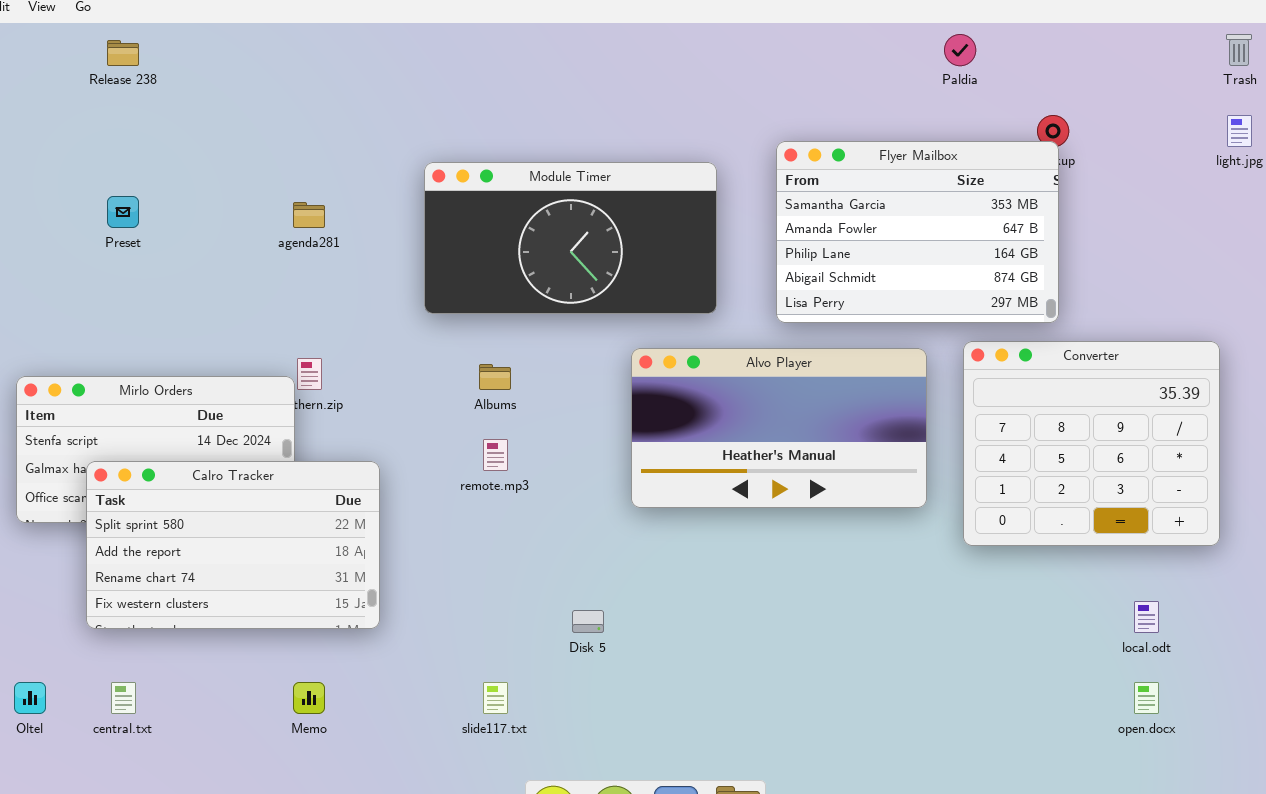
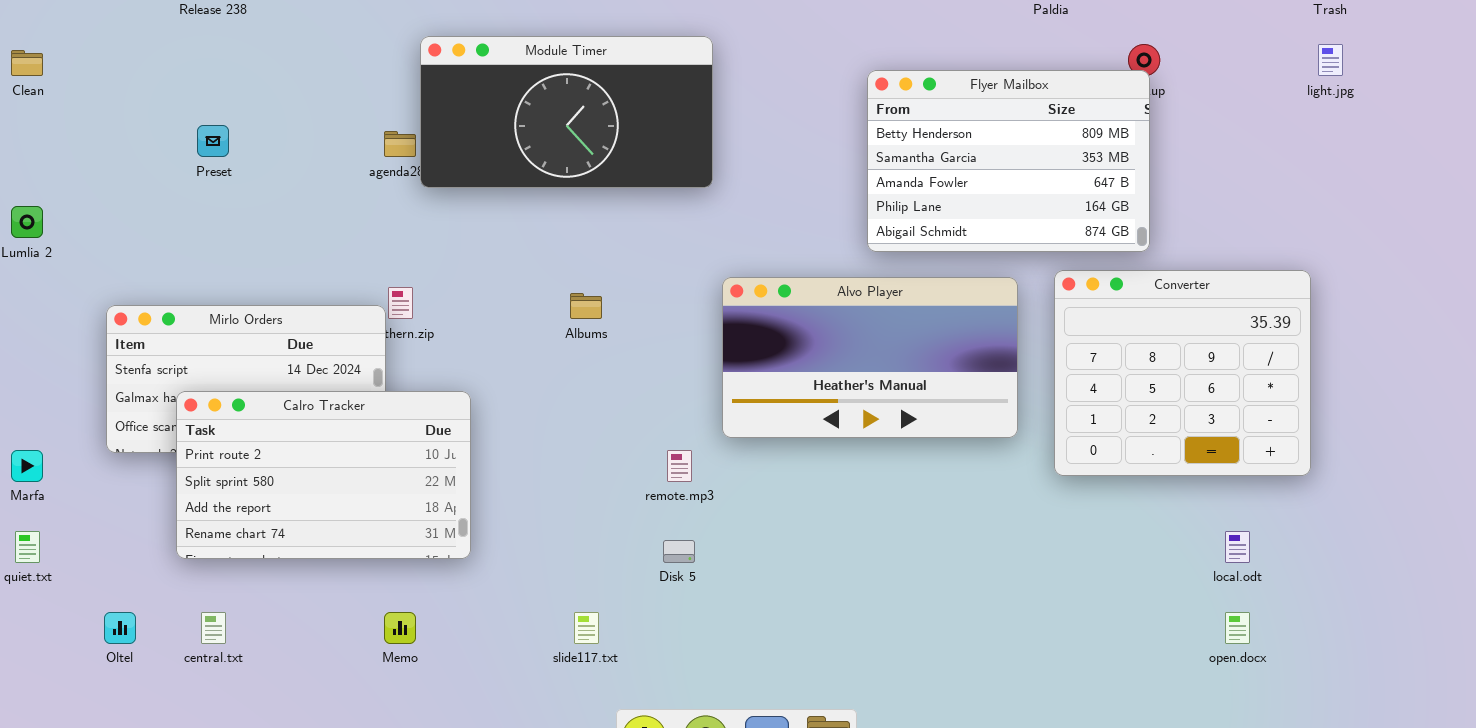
Flyer Mailbox: [776,141,1059,323] -> [867,70,1150,252], scrolled up 1 row
Module Timer: [424,162,717,314] -> [420,36,713,188], moved
remote.mp3: [483,439,508,471] -> [667,450,692,482], moved
Calro Tracker: [86,461,380,629] -> [176,391,471,559], scrolled up 1 row

